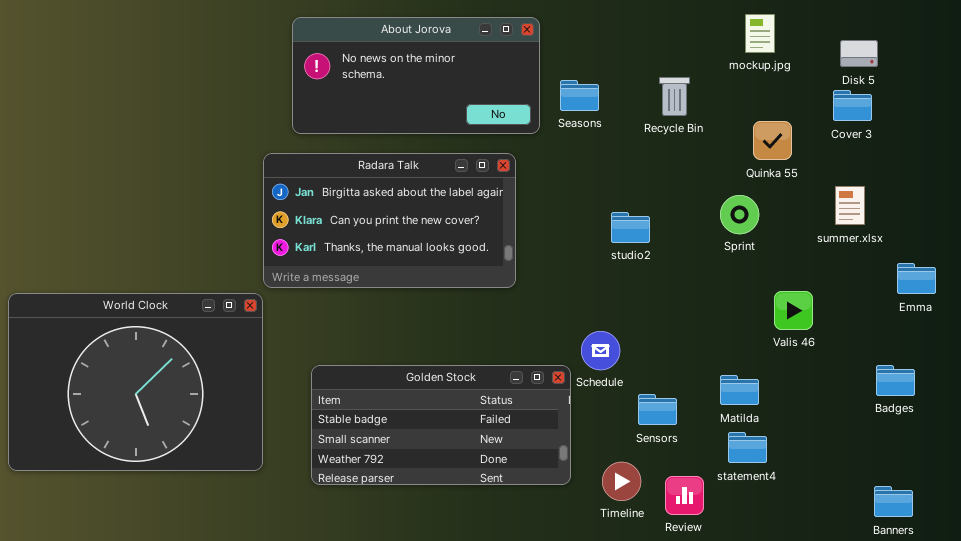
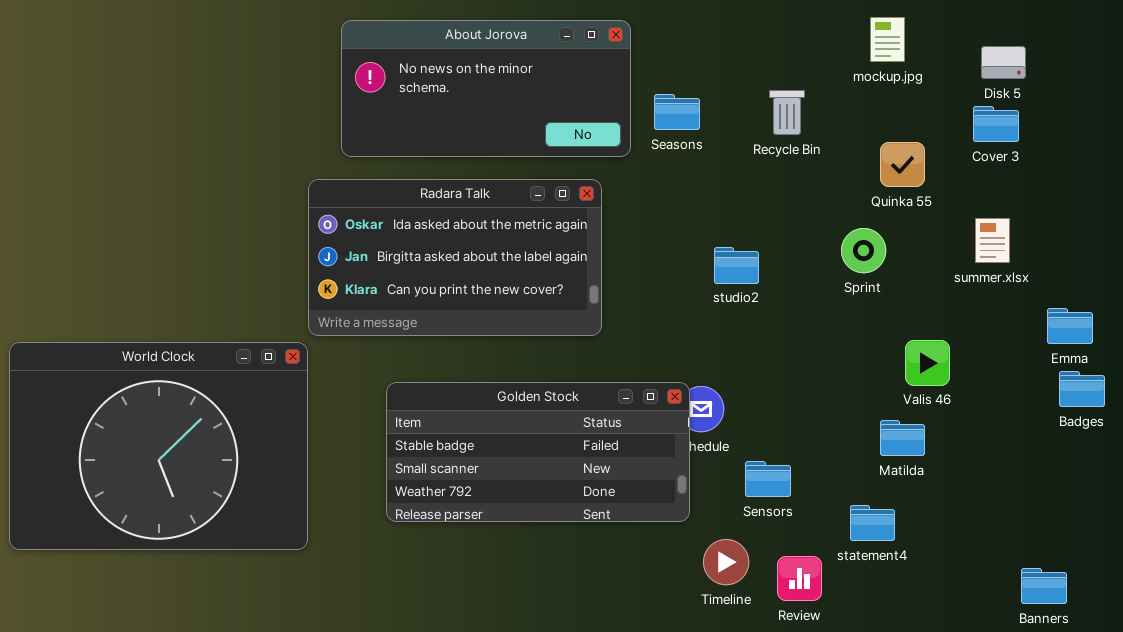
Radara Talk: [263,153,516,288] -> [308,179,602,336], scrolled up 1 row
Golden Stock: [311,365,571,485] -> [386,382,690,522], moved
Badges: [876,365,915,396] -> [1059,371,1105,407], moved
Matilda: [720,375,759,405] -> [880,420,925,456], moved

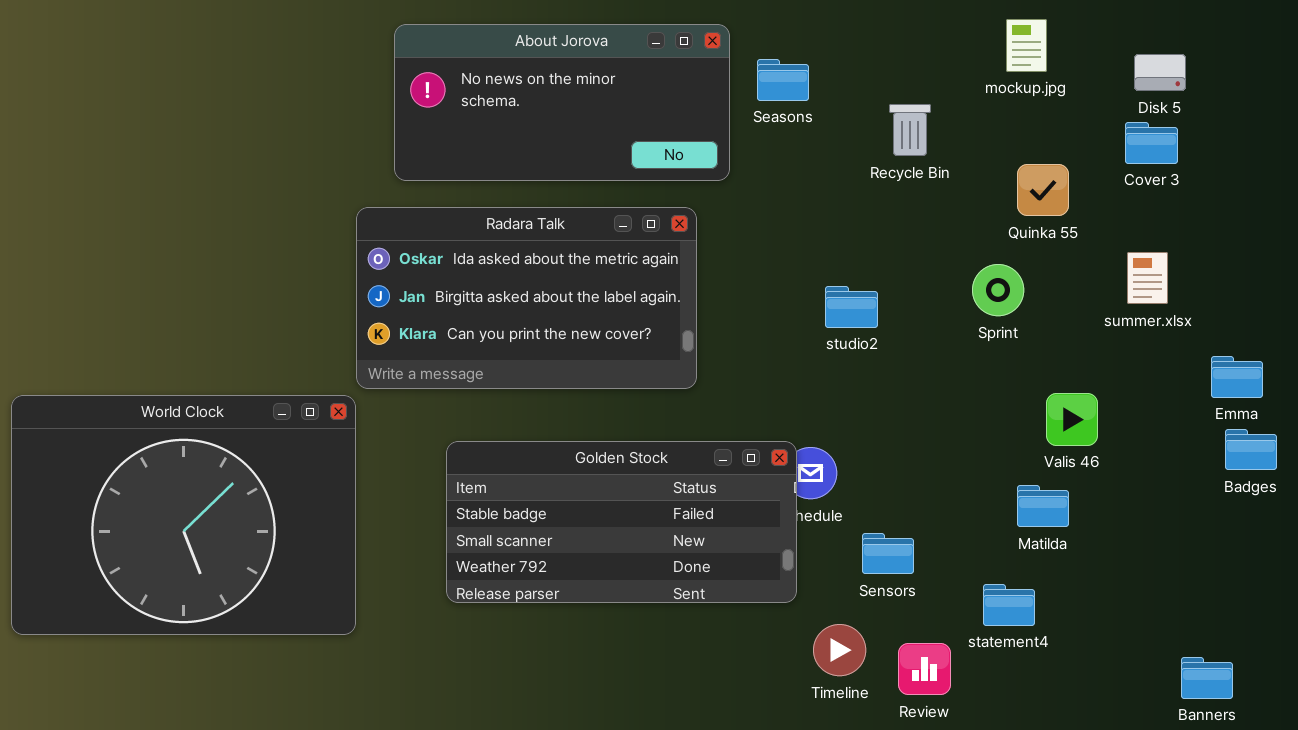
Seasons: [654,94,700,130] -> [757,59,809,101], moved

